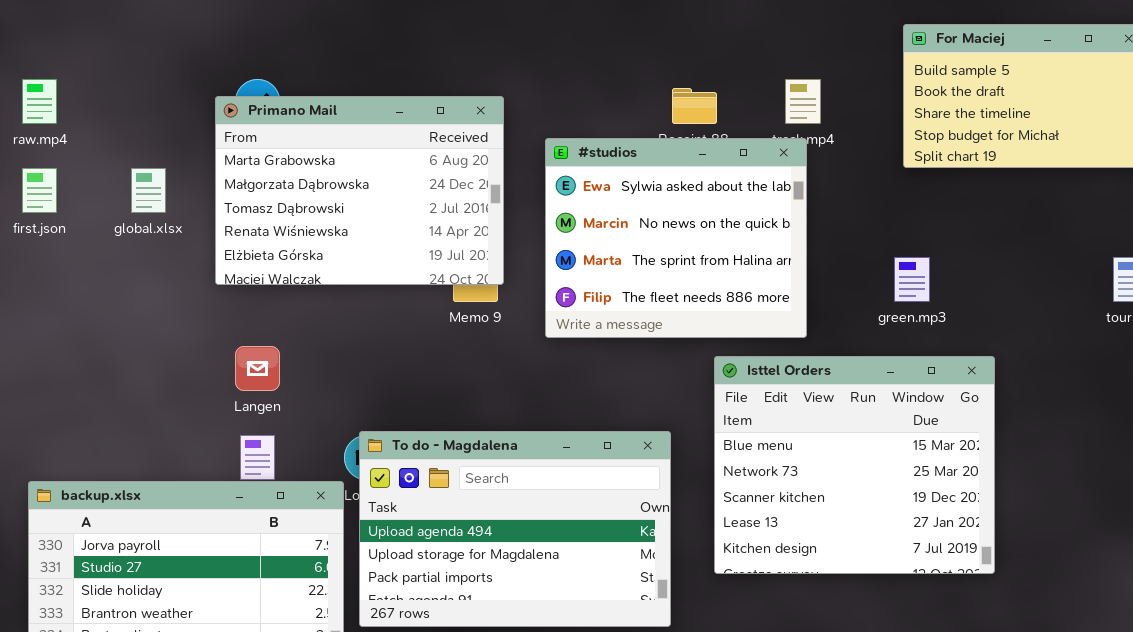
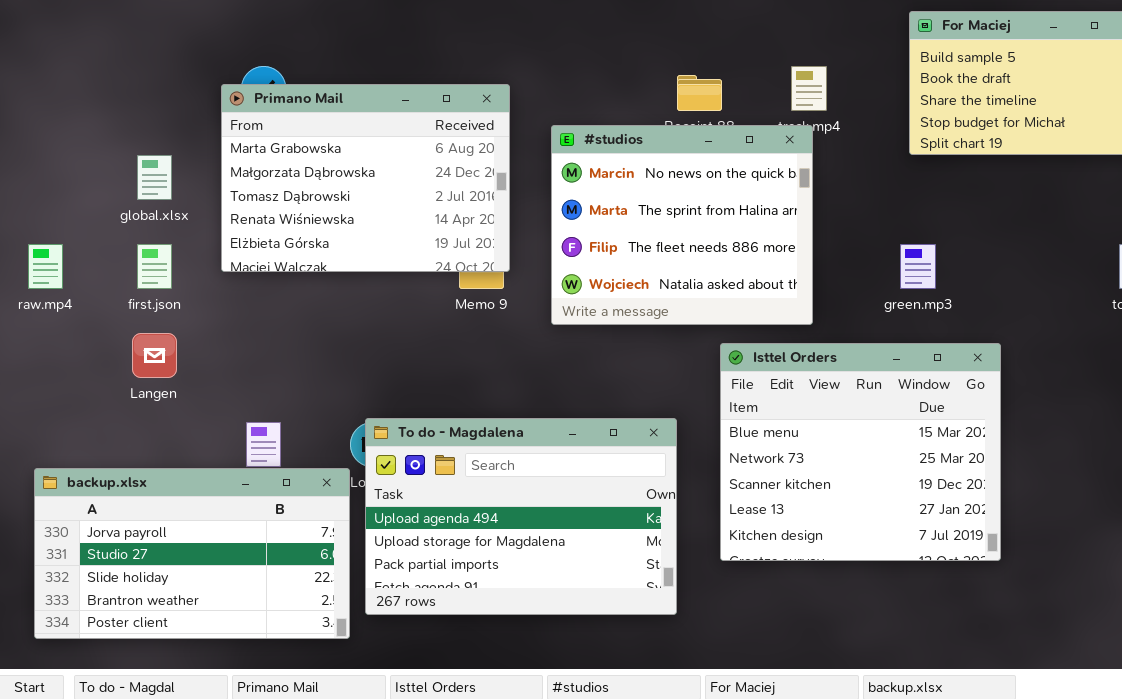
raw.mp4: [22,79,57,124] -> [28,244,63,289], moved
#studios: [545,138,807,338] -> [551,125,813,325], scrolled down 1 row
first.json: [22,168,57,213] -> [137,244,172,289], moved
Langen: [235,346,280,391] -> [132,333,177,378], moved

